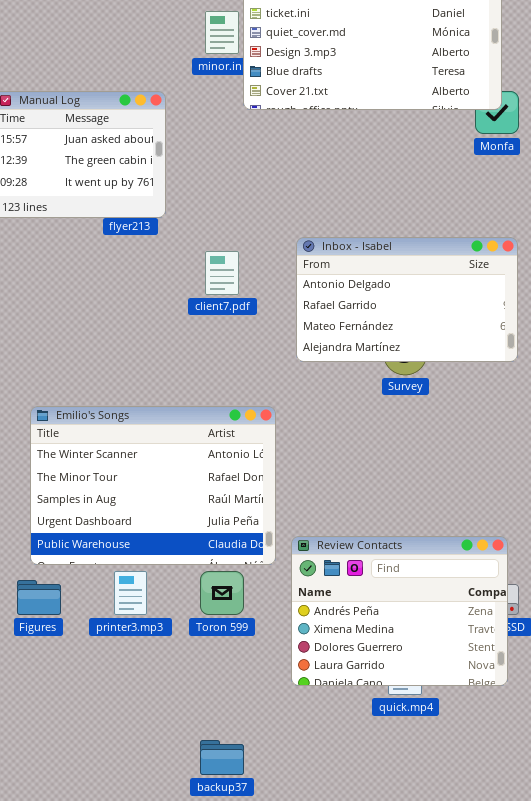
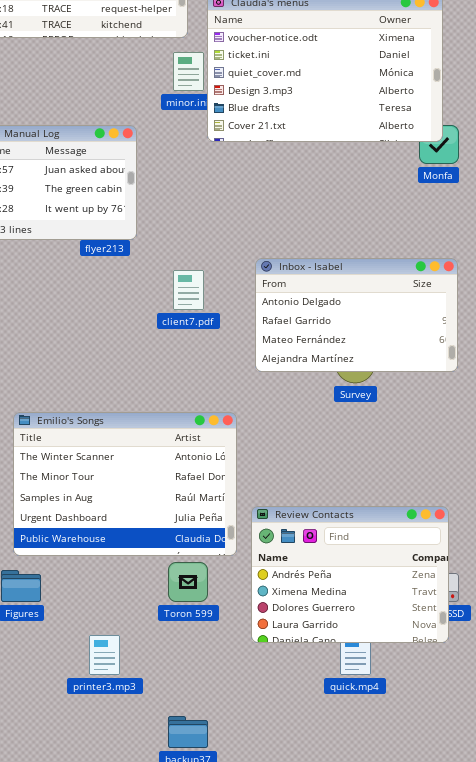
Review Contacts: [291,536,508,686] -> [251,506,449,643], moved
printer3.mp3: [114,571,147,615] -> [89,635,120,675], moved

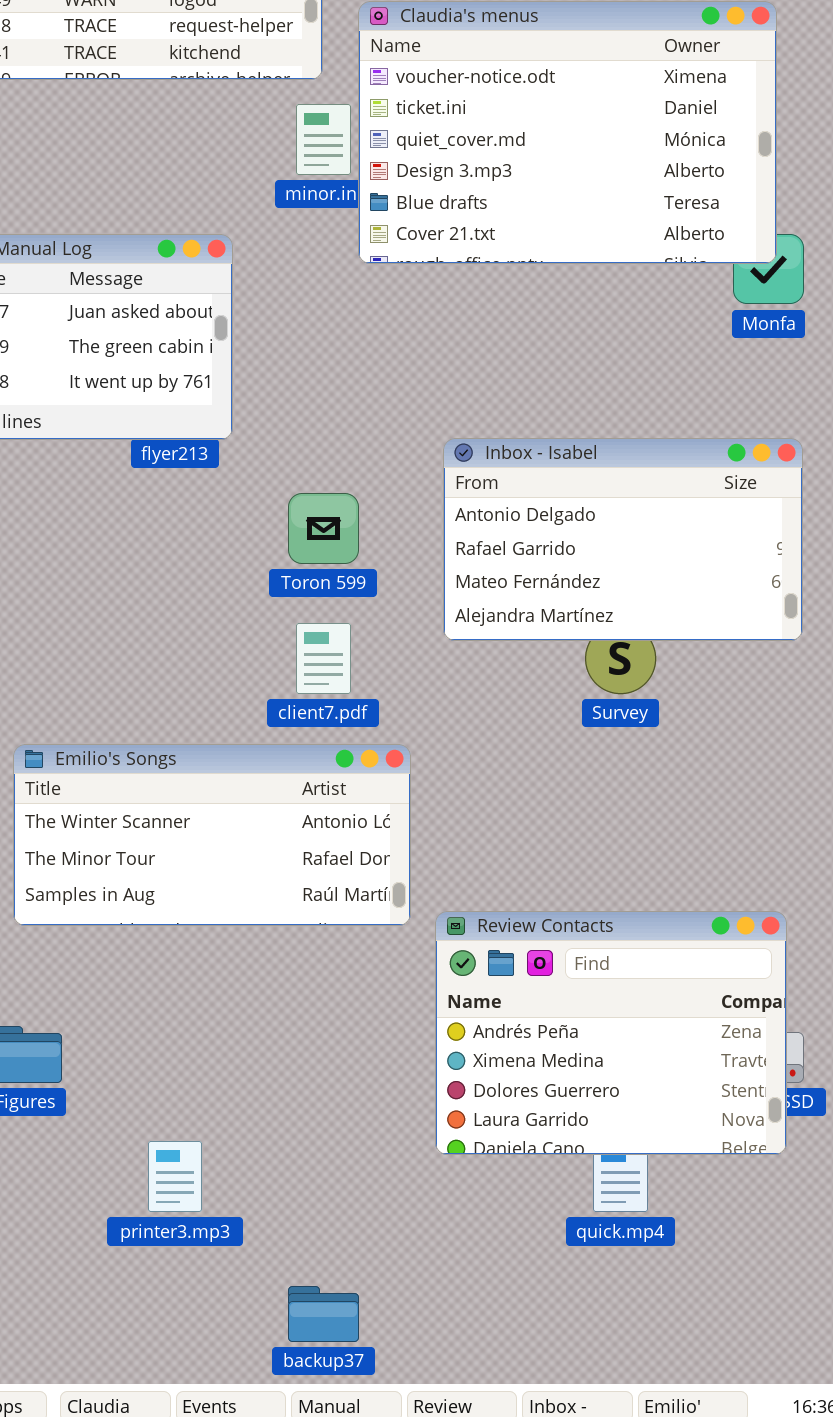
Inbox - Isabel: [255,258,458,372] -> [443,438,803,641], moved
client7.pdf: [173,270,204,310] -> [296,623,351,694], moved
Emilio's Songs: [13,412,237,556] -> [13,744,411,926], resized
Toron 599: [168,562,208,602] -> [288,493,359,564], moved

